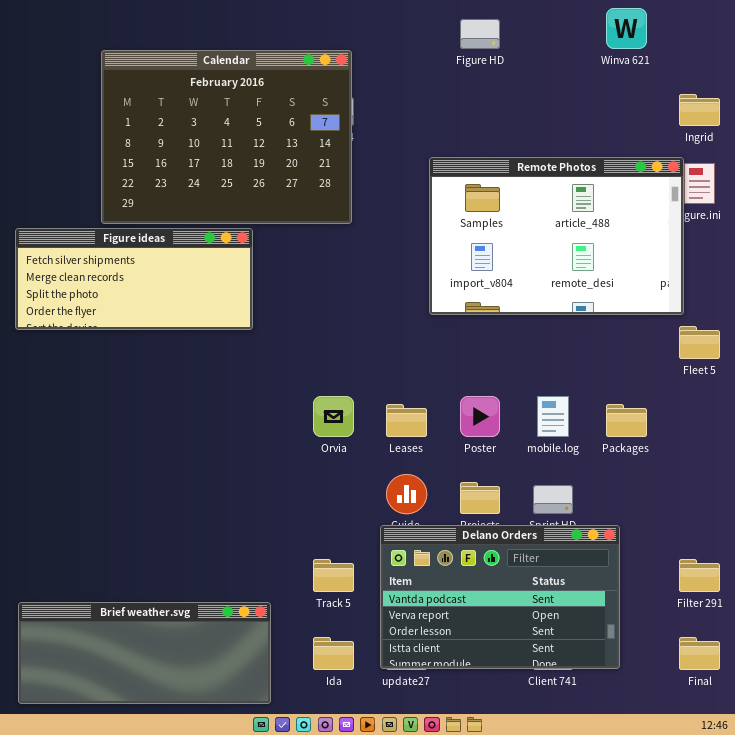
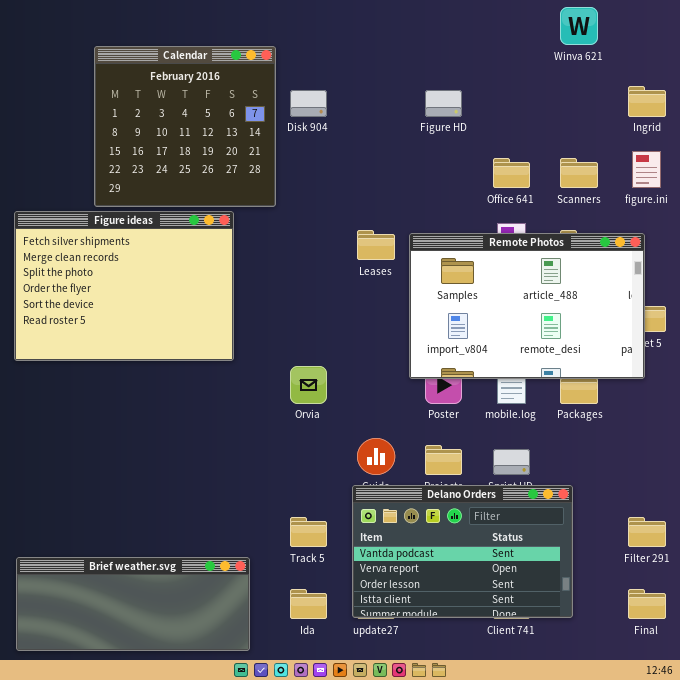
Figure HD: [460,19,500,49] -> [425,90,462,117], moved
Calendar: [101,50,352,224] -> [94,46,276,207], resized
Remote Photos: [429,157,684,315] -> [409,233,645,379], moved
Figure ideas: [15,228,253,330] -> [14,211,234,361], resized
Leases: [386,404,427,437] -> [357,230,395,260], moved

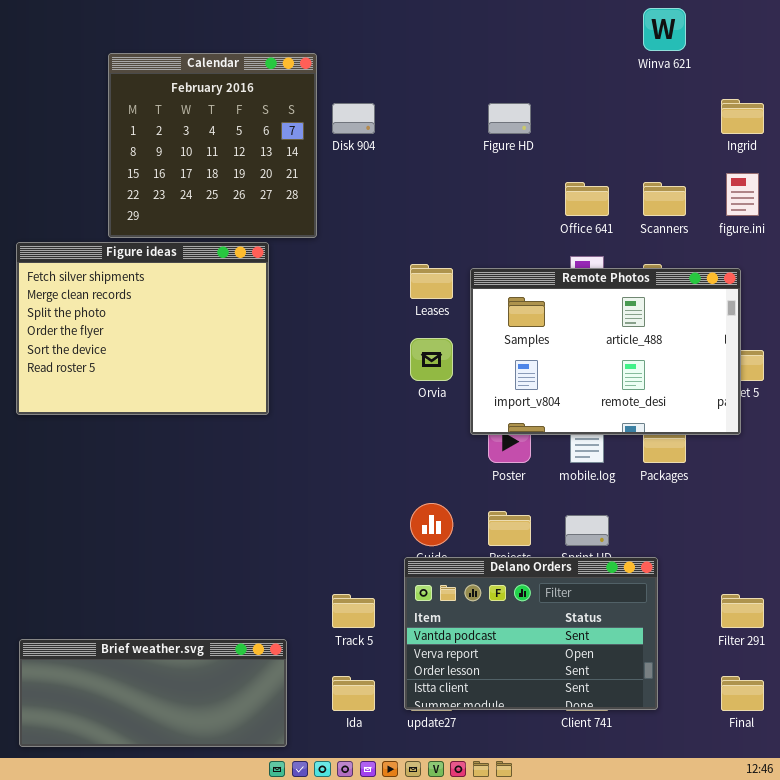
Orvia: [290,366,327,404] -> [410,338,453,381], moved

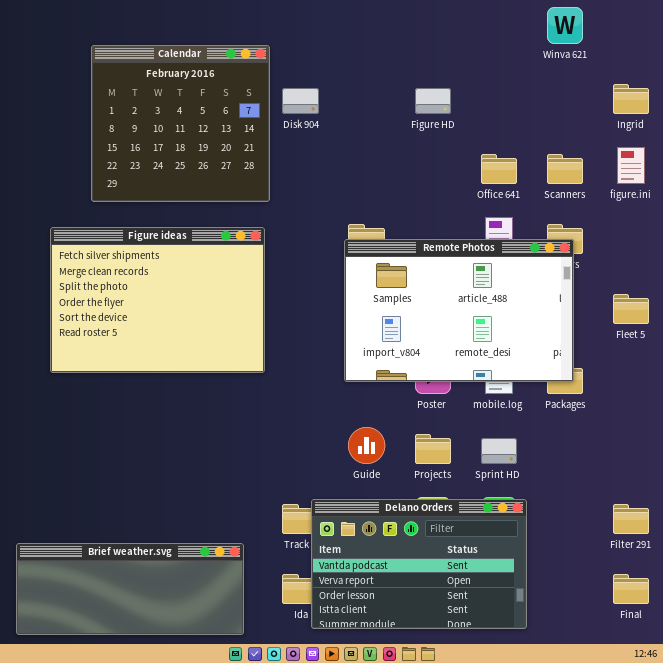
Figure ideas: [16,242,269,415] -> [50,227,265,373], moved
Remote Photos: [470,268,741,435] -> [344,239,574,382], moved
Delano Orders: [404,557,658,710] -> [311,499,527,629], moved

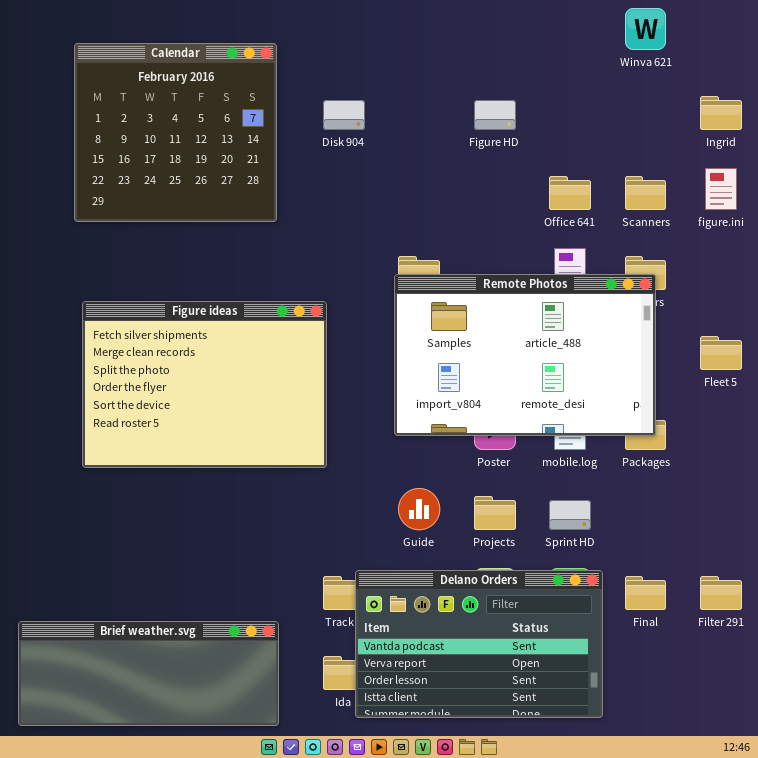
Calendar: [91,45,270,202] -> [74,43,277,222], moved
Figure ideas: [50,227,265,373] -> [82,301,327,468], moved
Final: [613,574,649,604] -> [625,576,666,610], moved

